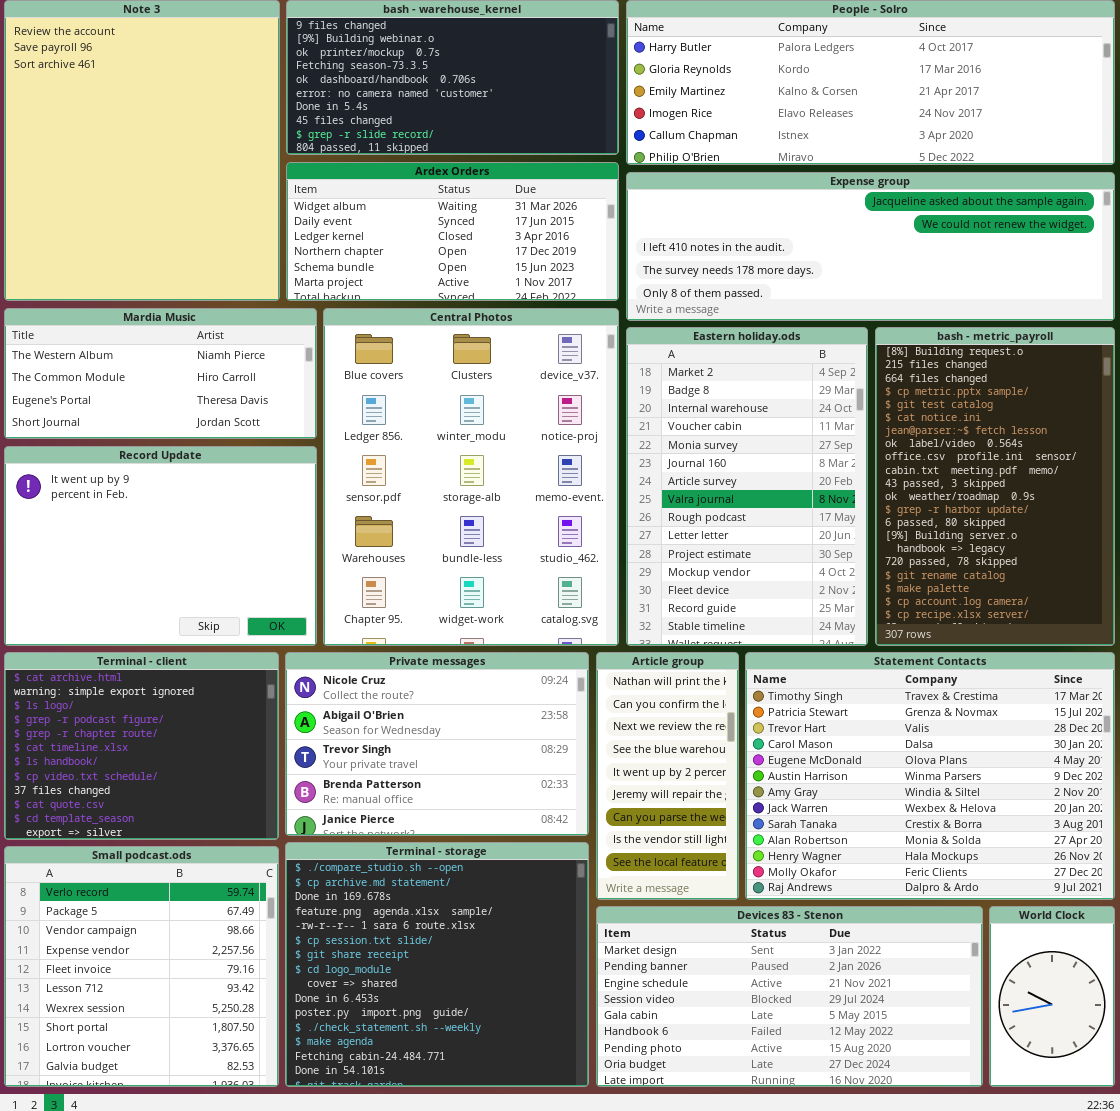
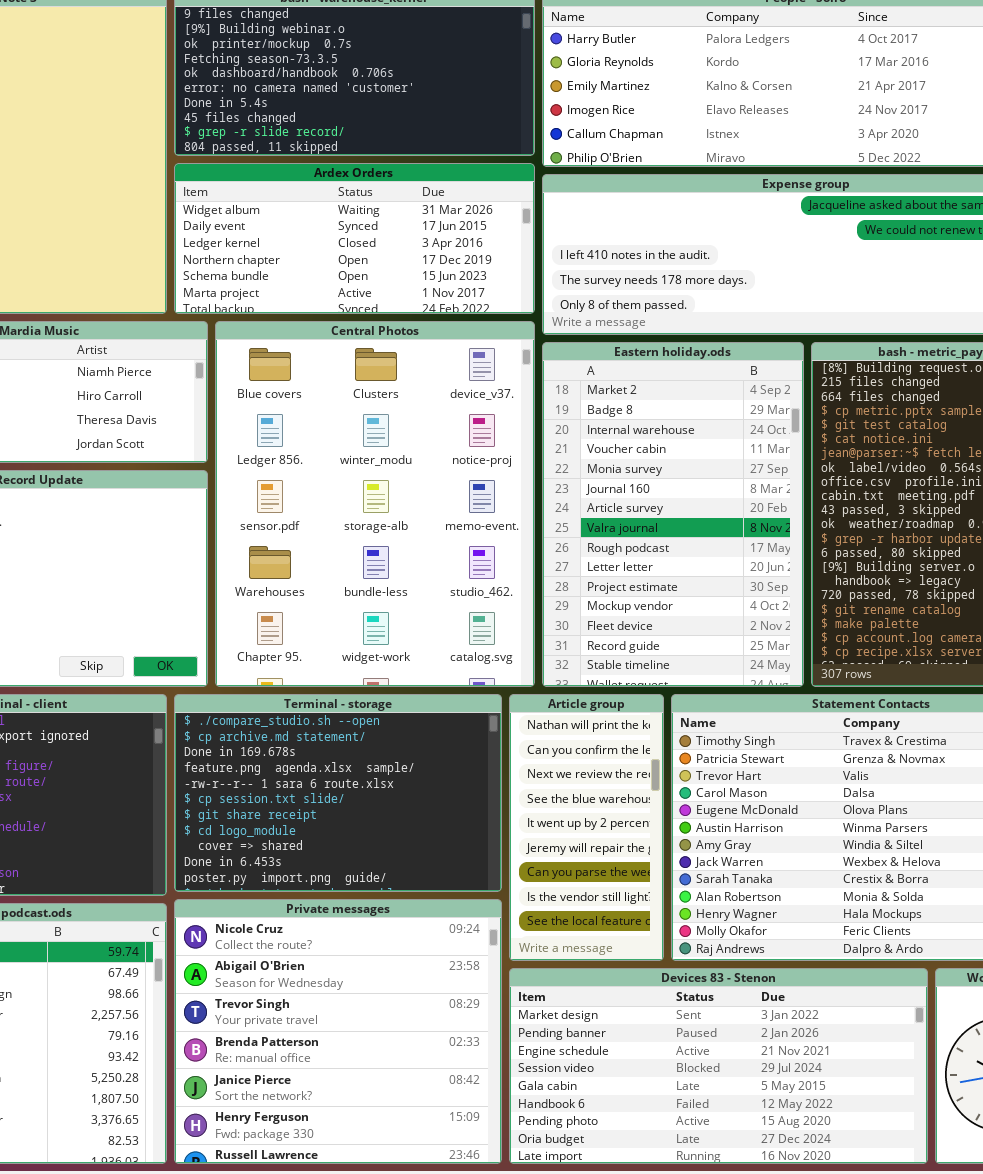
Private messages: [285,652,589,836] -> [174,899,502,1164], moved, resized
Terminal - storage: [285,842,589,1087] -> [174,694,502,892], moved, resized

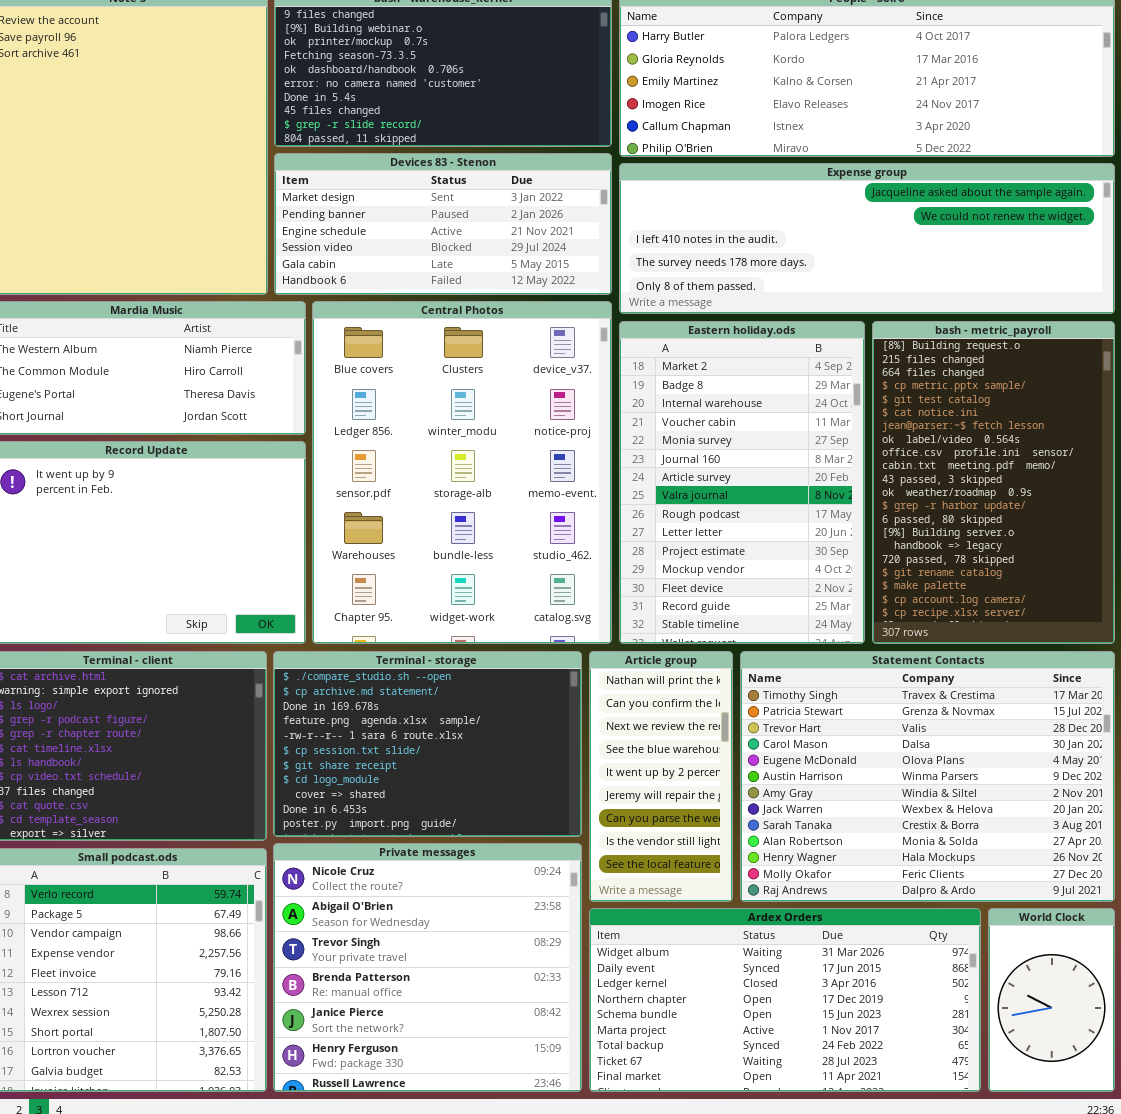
Ardex Orders: [174,163,535,314] -> [589,908,981,1092], moved, resized
Devices 83 - Stenon: [509,968,928,1164] -> [274,153,612,295], moved, resized

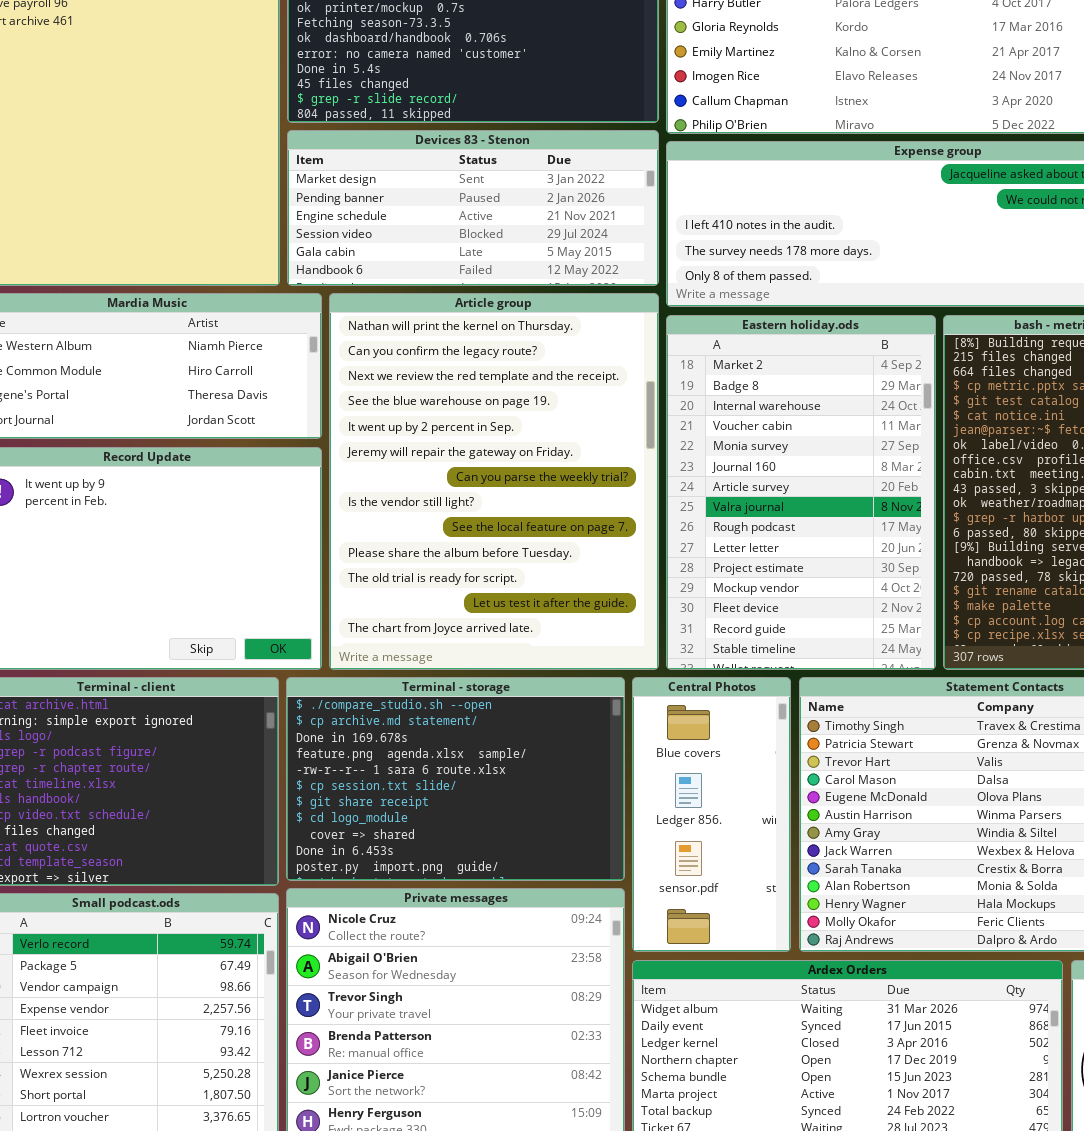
Central Photos: [312,301,612,644] -> [632,677,791,952], moved, resized
Article group: [589,651,733,902] -> [329,293,659,670], moved, resized

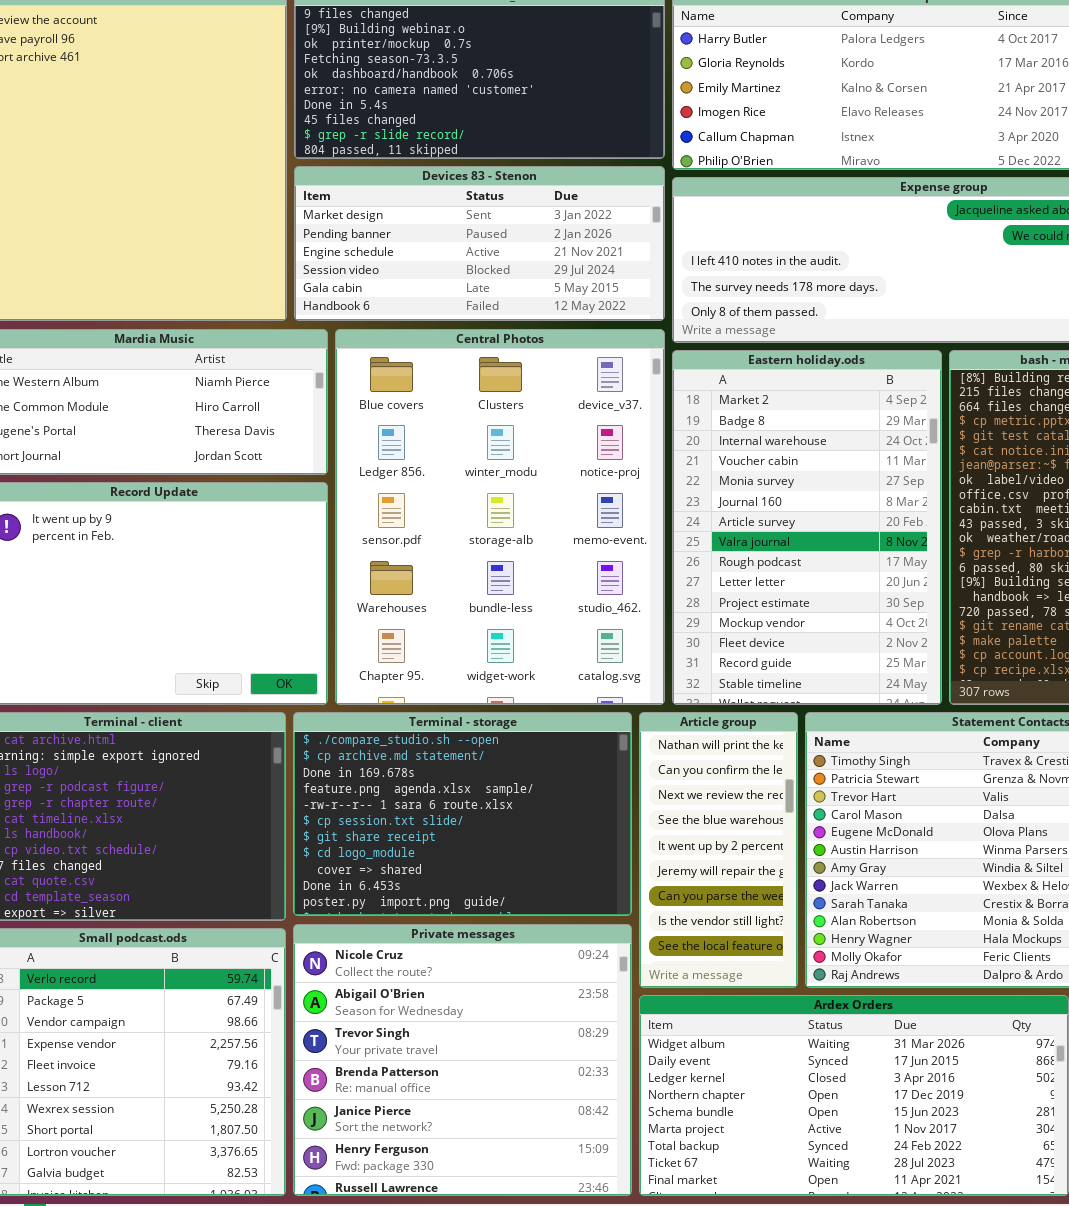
Article group: [329,293,659,670] -> [639,712,798,988], moved, resized
Central Photos: [632,677,791,952] -> [335,329,665,705], moved, resized

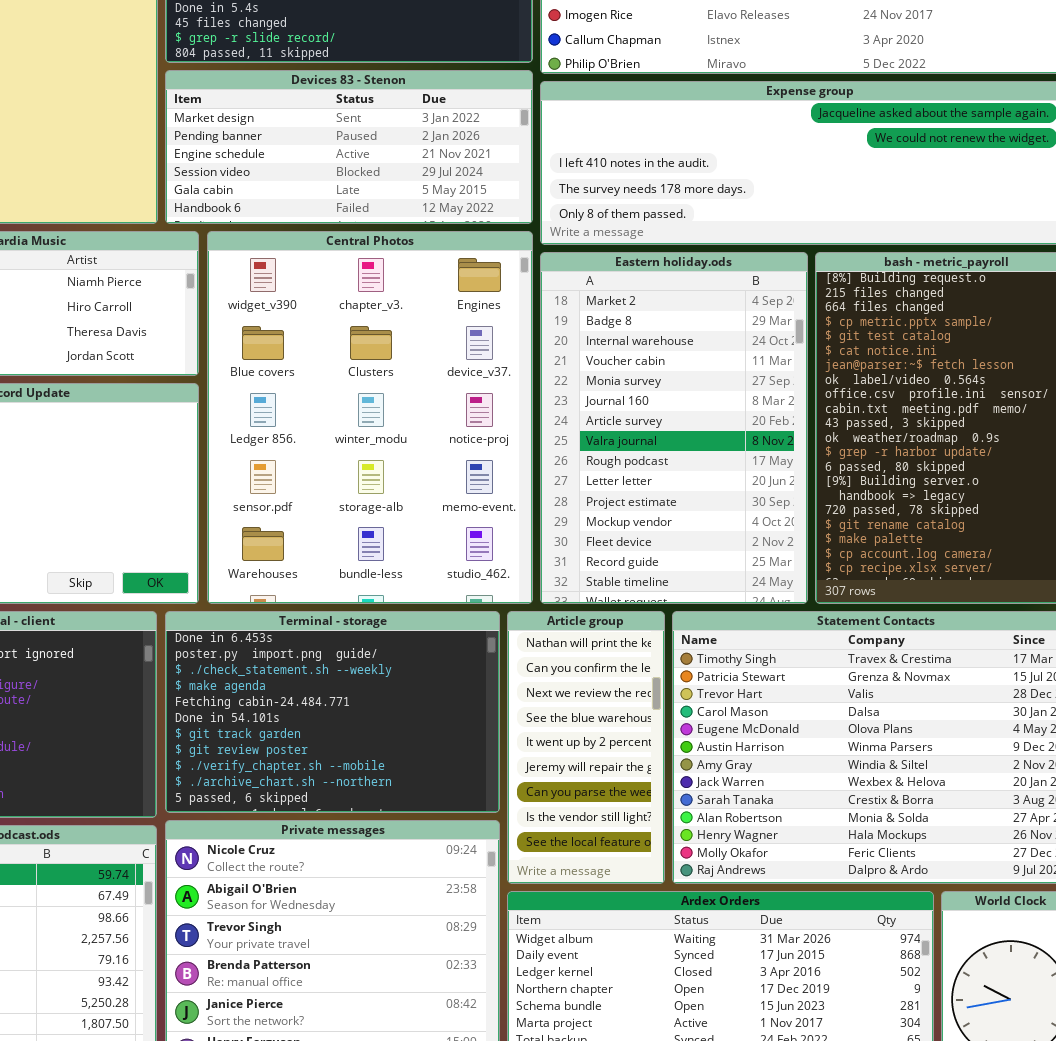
Central Photos: [335,329,665,705] -> [207,231,533,604], scrolled up 1 row
Terminal - storage: [293,712,632,916] -> [165,611,500,813], scrolled down 9 rows

